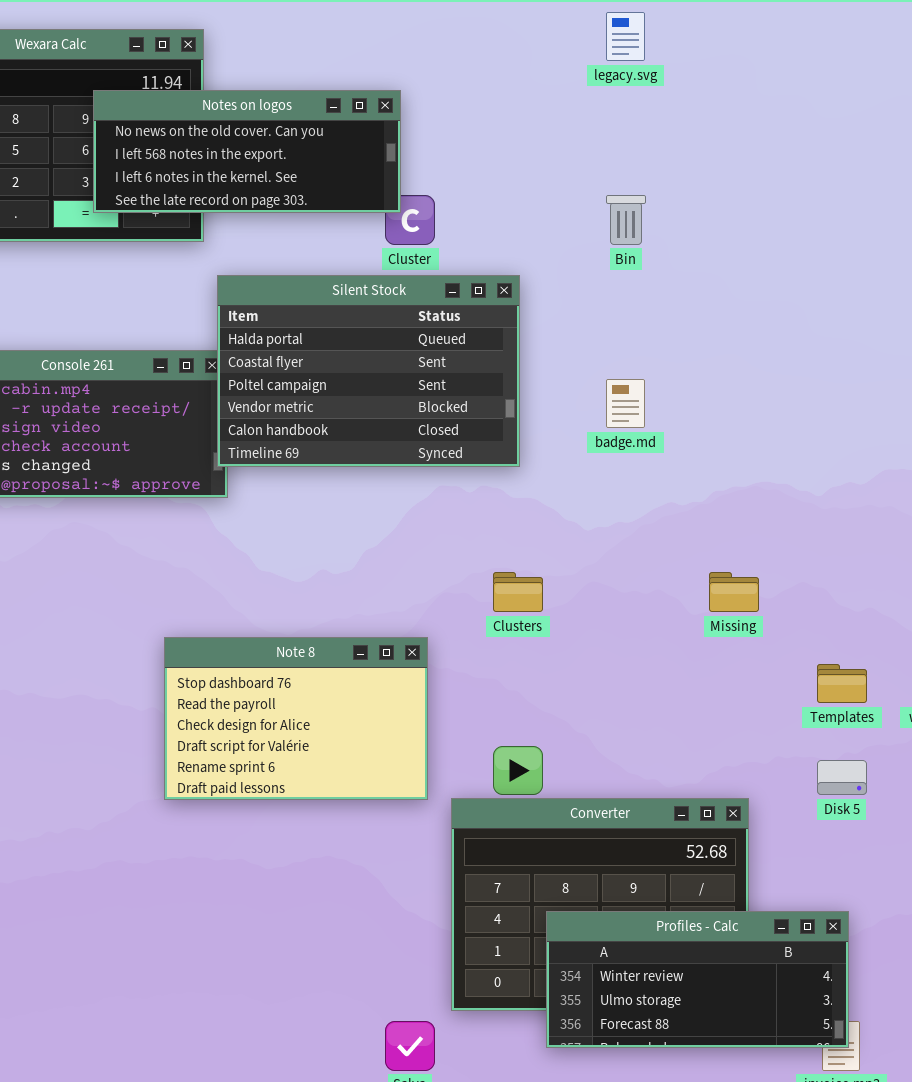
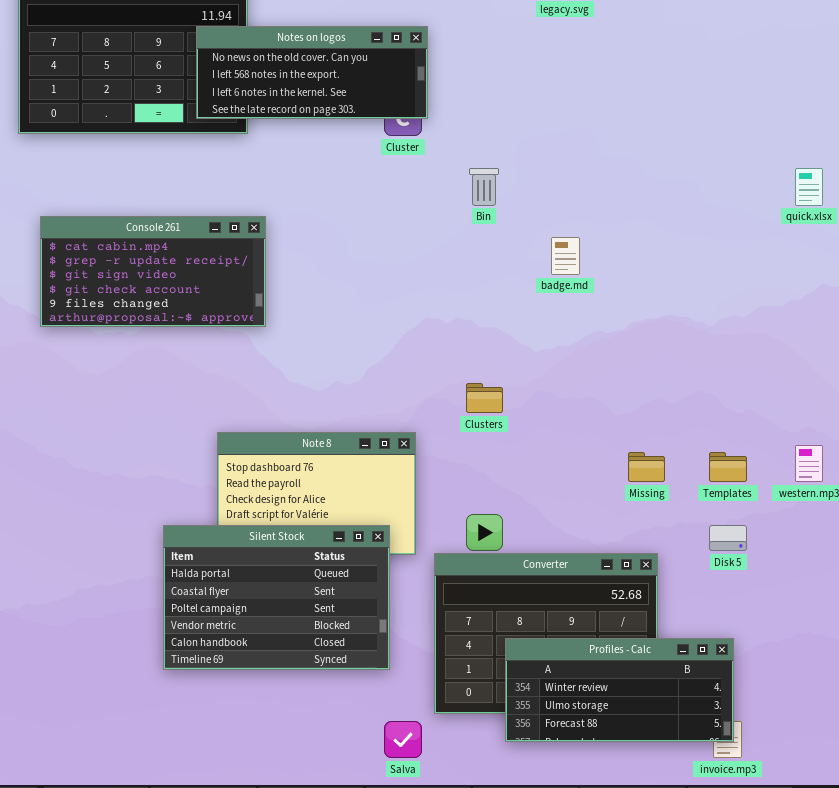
Notes on logos: [93,90,401,213] -> [196,26,428,119], moved
Bin: [606,195,646,245] -> [469,168,499,206], moved
Silent Stock: [217,275,520,467] -> [163,525,390,670], moved
Missing: [709,572,759,612] -> [628,452,665,482], moved

